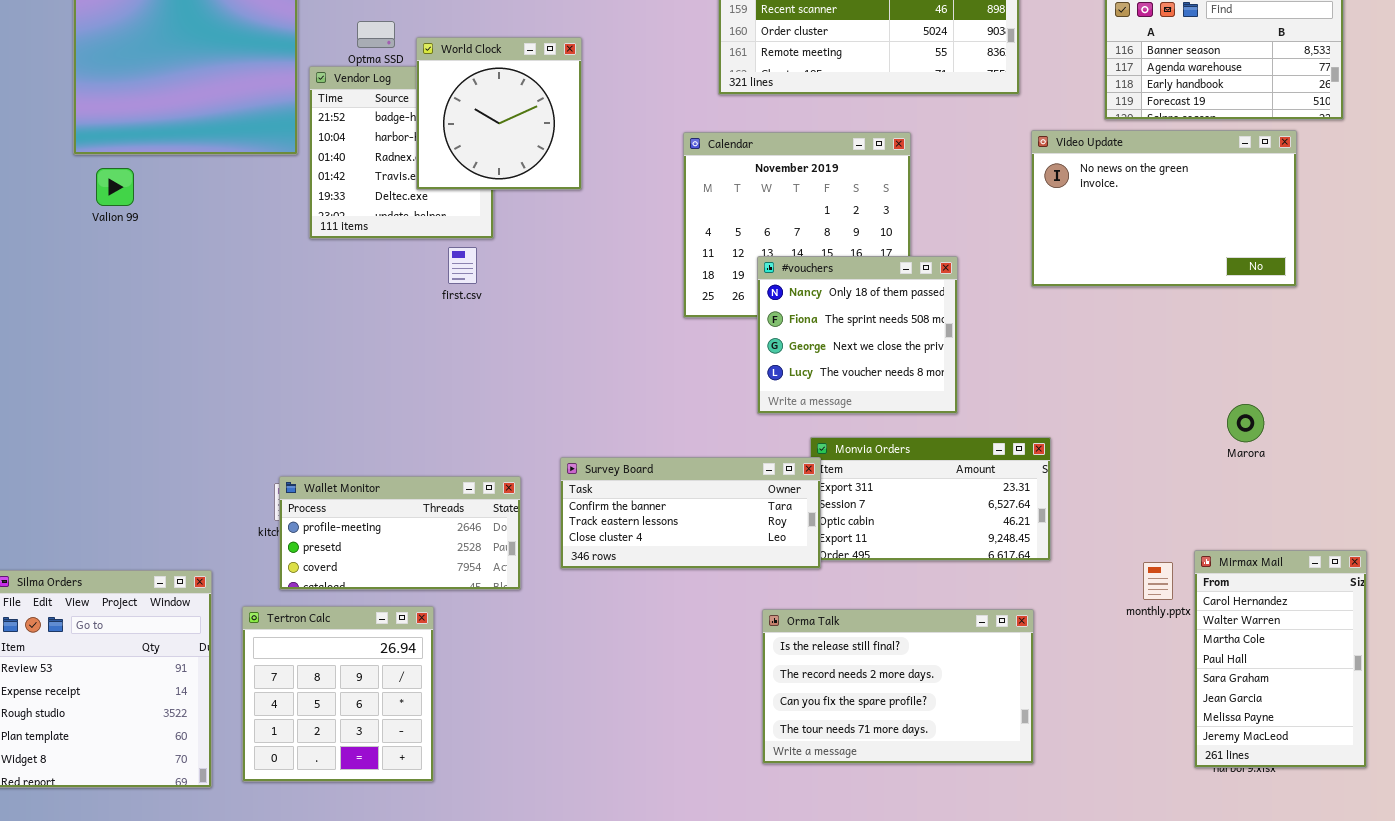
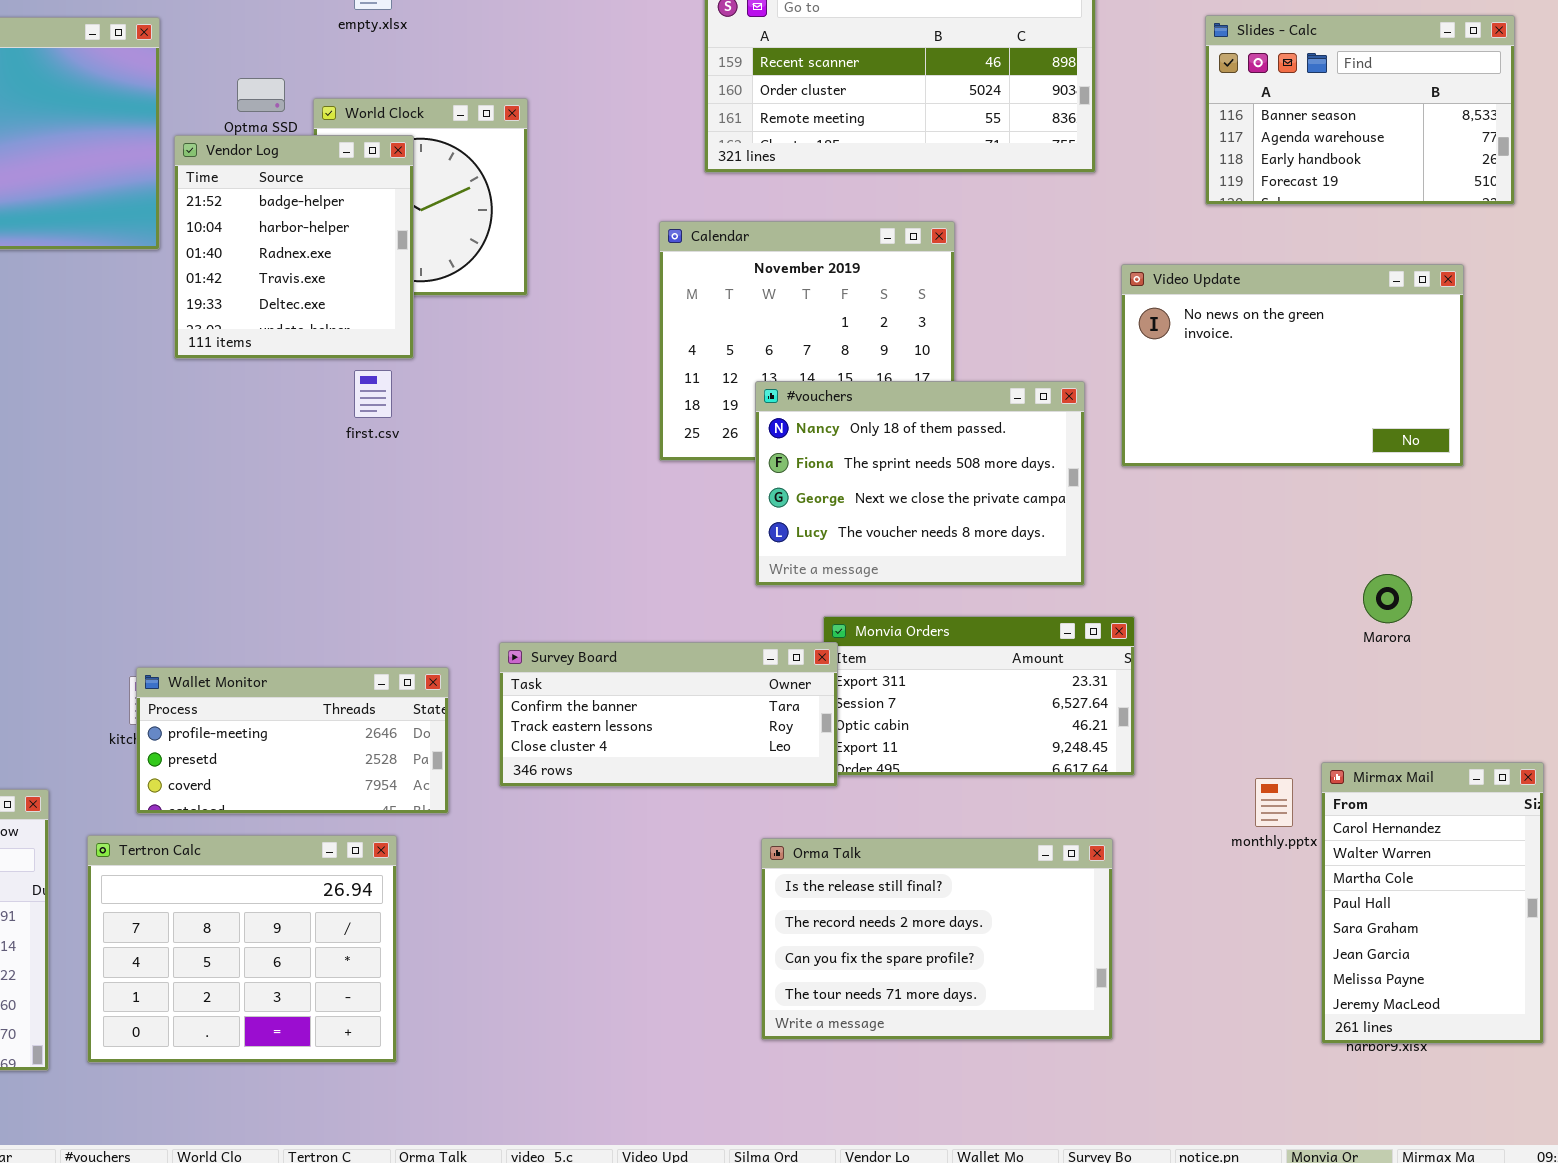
Vendor Log: [309,66,494,239] -> [174,135,414,359], raised
Video Update: [1031,130,1297,287] -> [1121,264,1464,467], moved
#vouchers: [757,256,958,414] -> [755,381,1085,586], resized
Tertron Calc: [242,606,434,782] -> [87,835,397,1063], resized

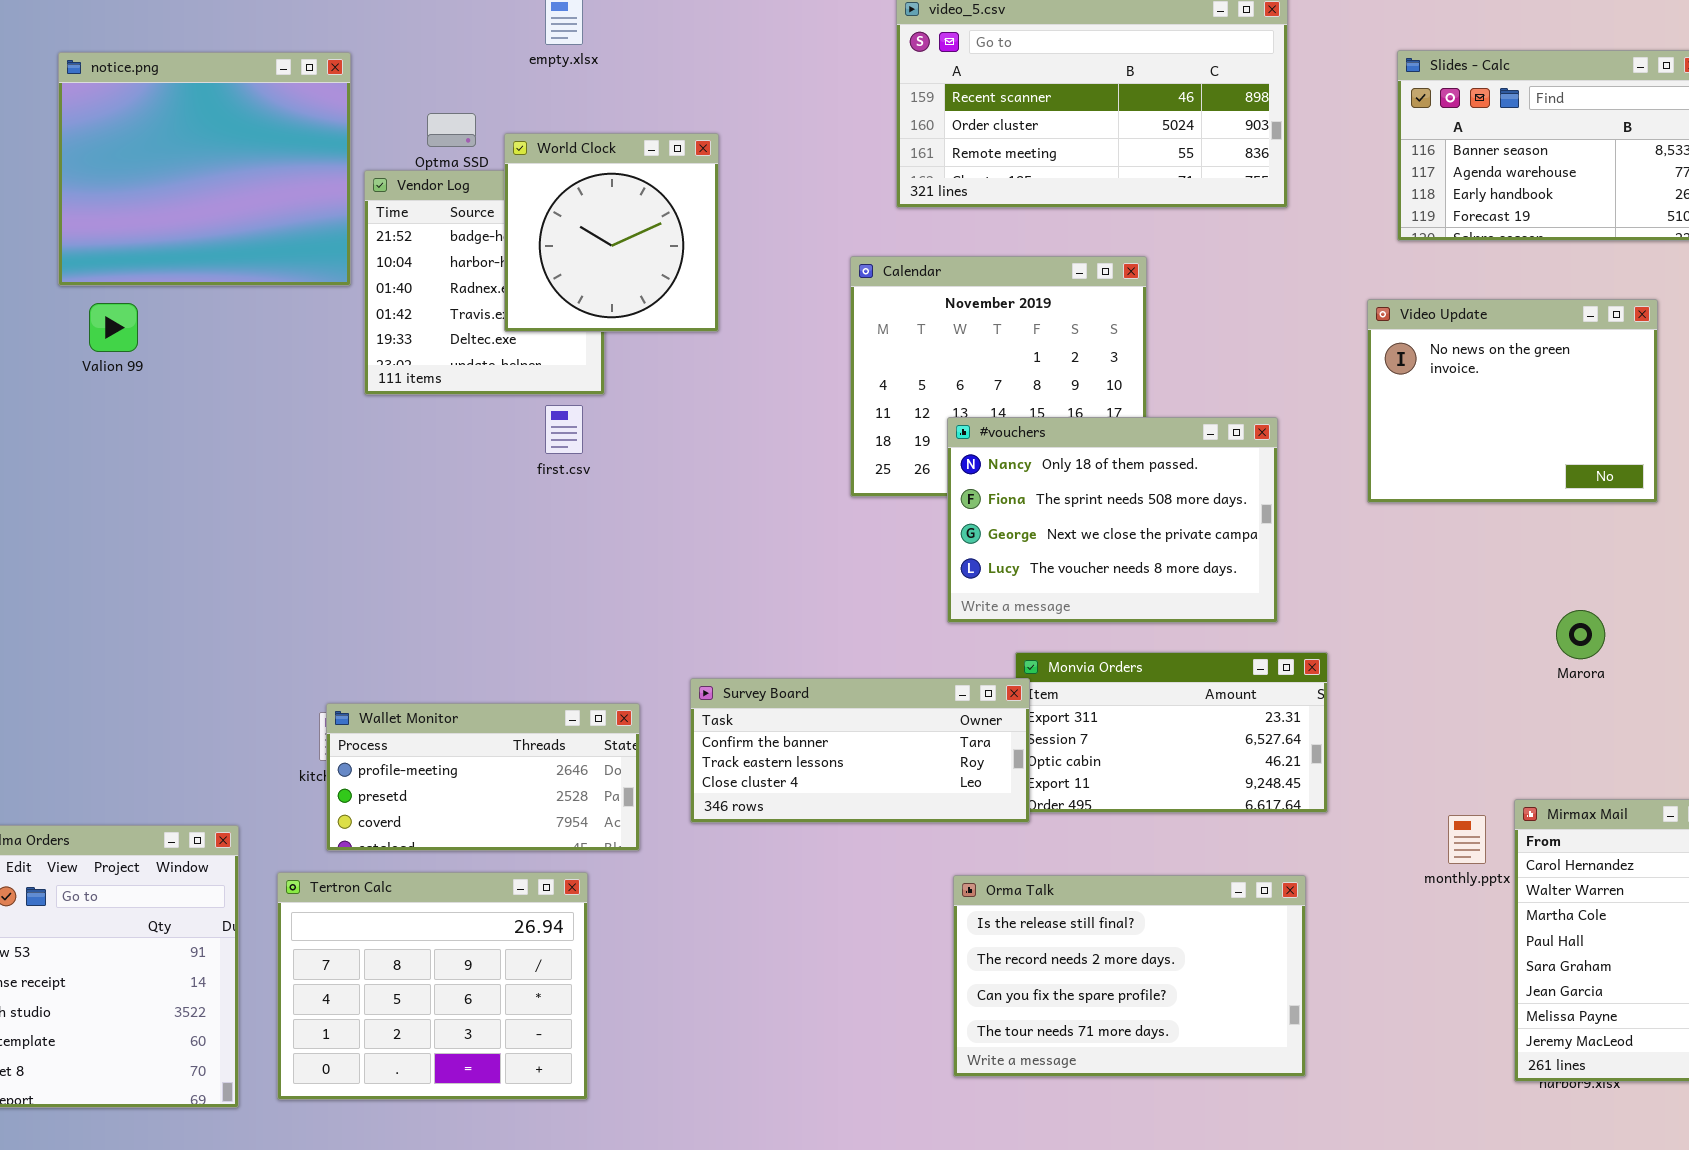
World Clock: [313,98,528,296] -> [504,133,719,332], raised
Video Update: [1121,264,1464,467] -> [1367,299,1658,503], resized

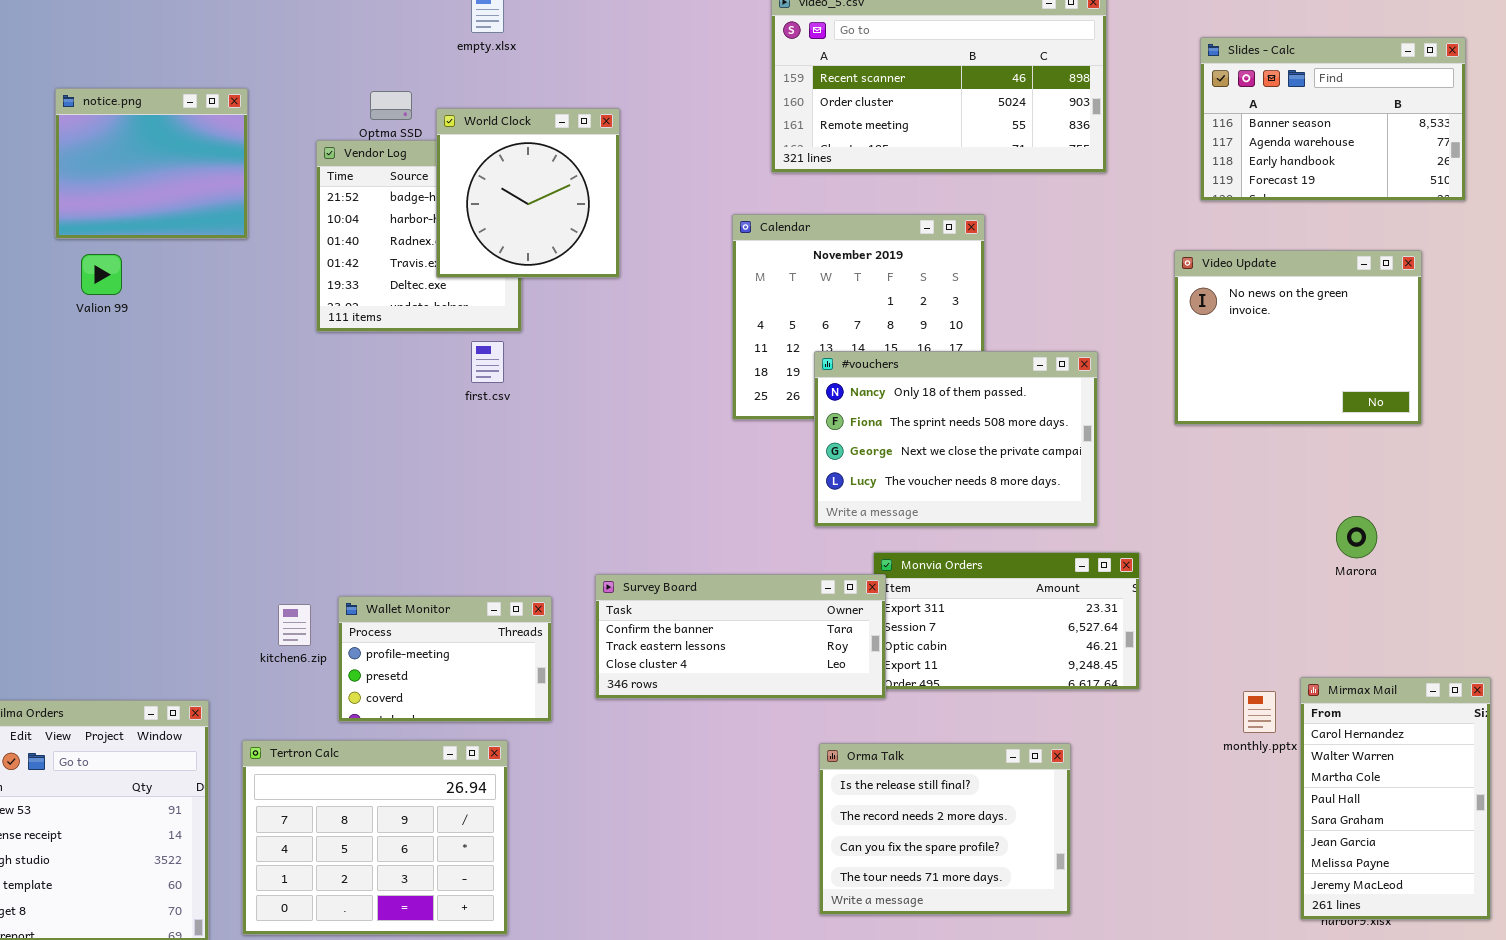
notice.png: [58,52,351,286] -> [55,88,248,239], resized
Wallet Monitor: [326,703,640,851] -> [338,596,552,722], resized
Orma Talk: [953,875,1306,1077] -> [819,743,1071,915], resized

